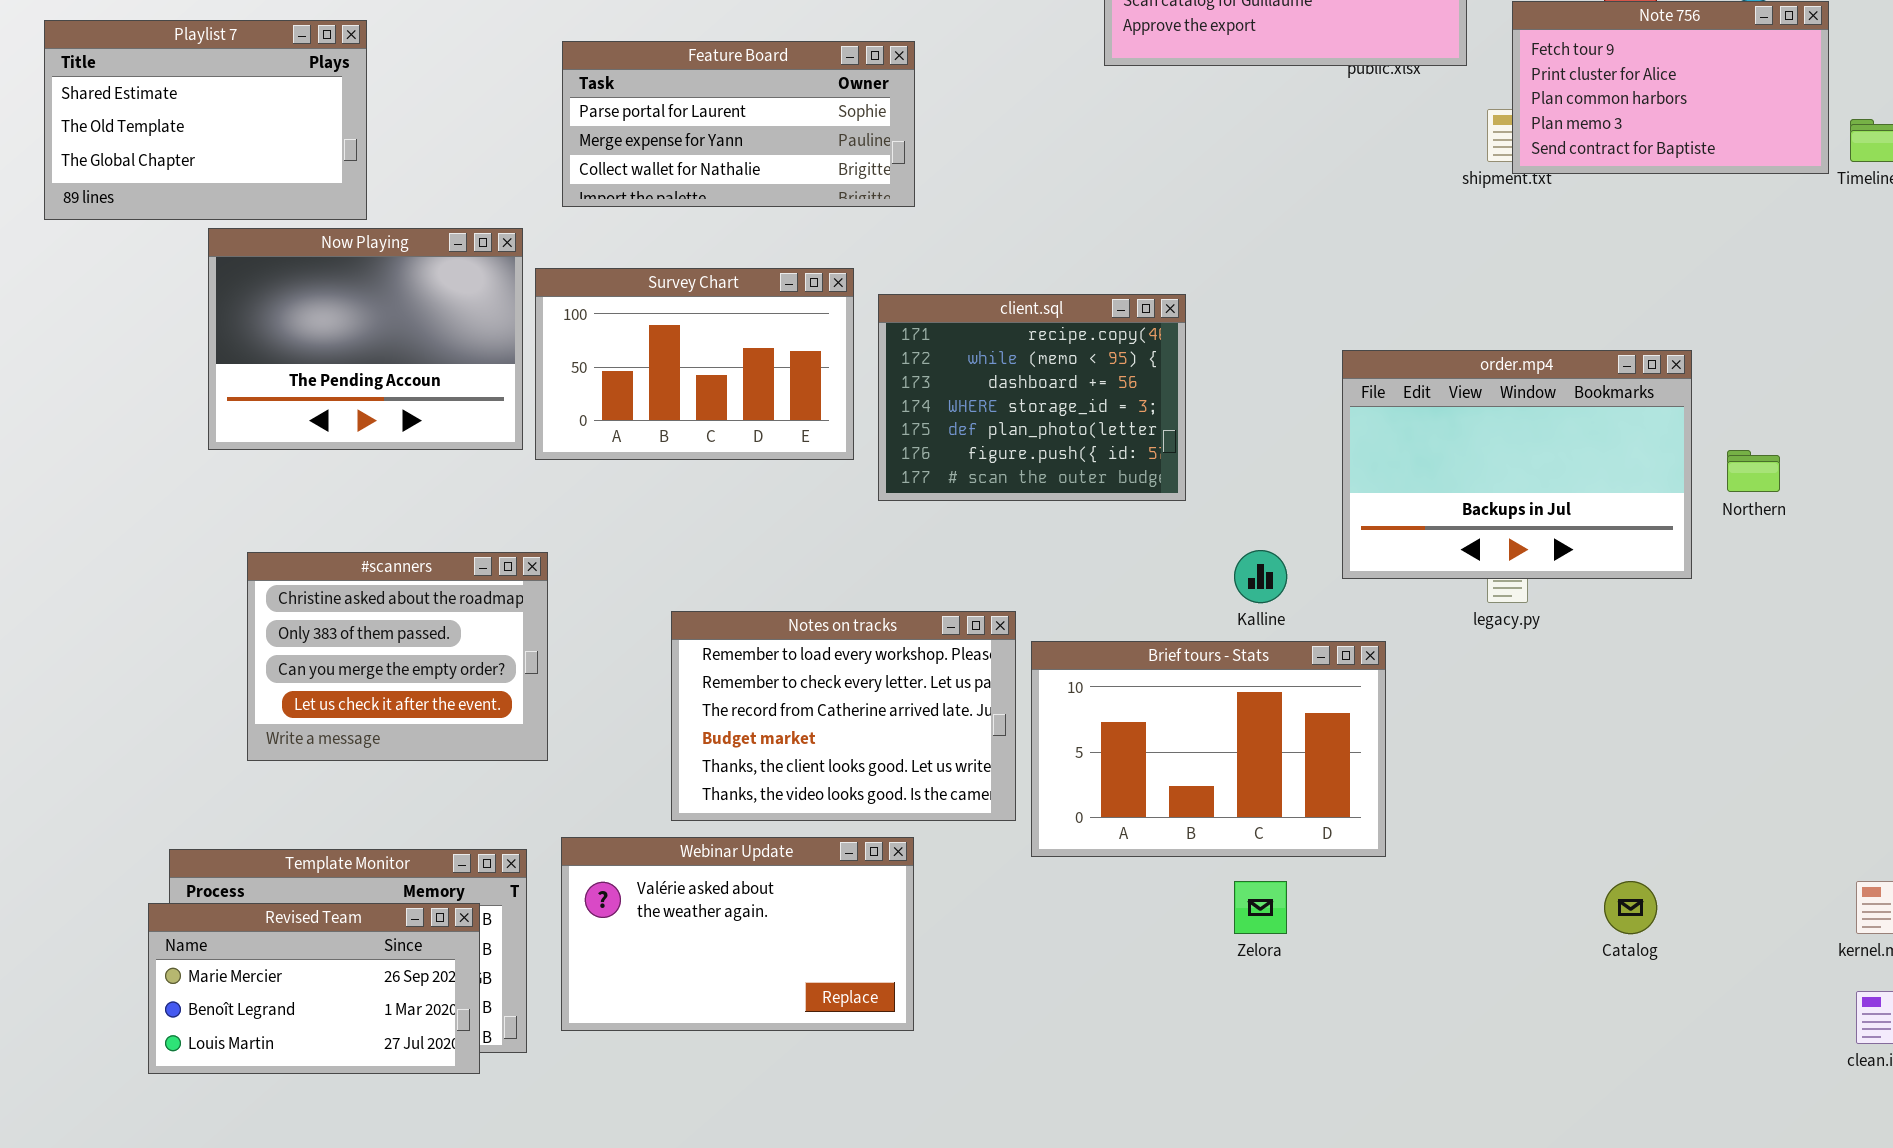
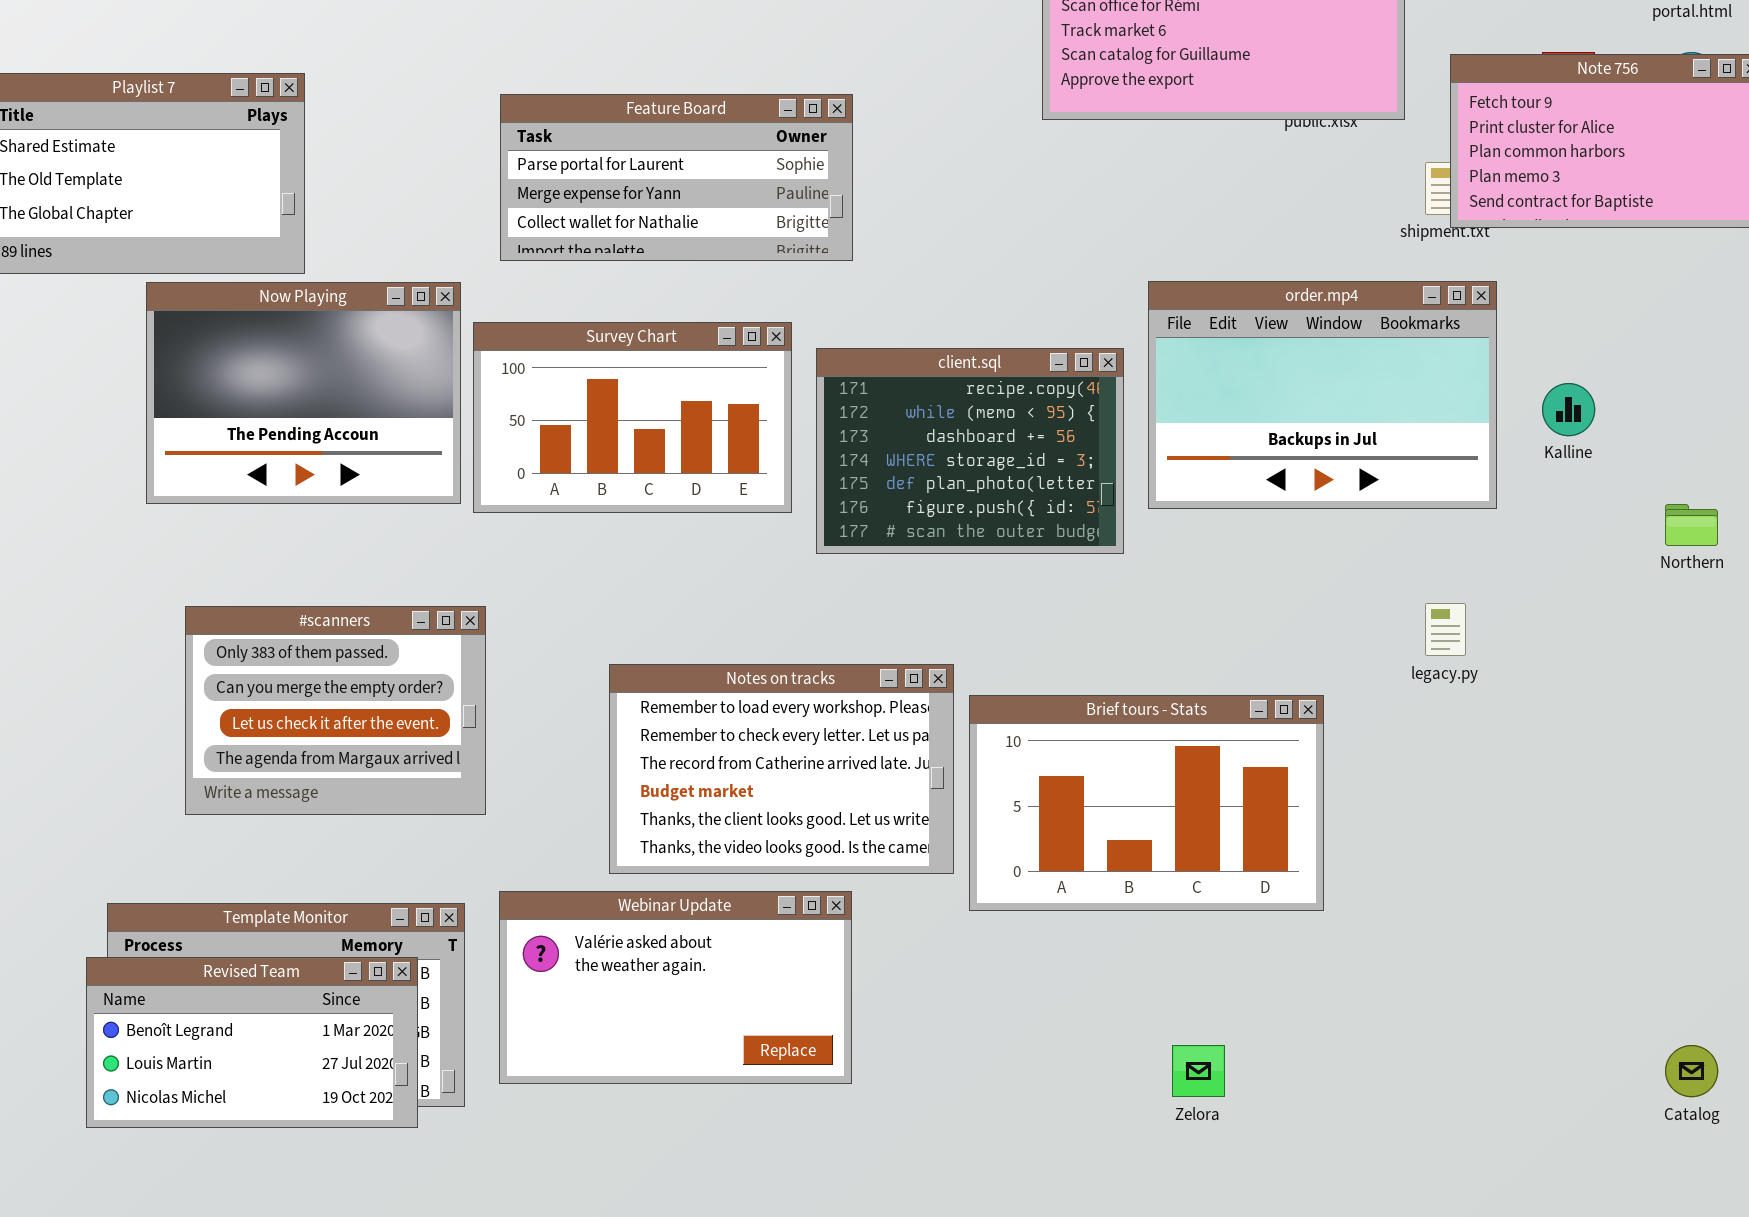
order.mp4: [1342,350,1692,579] -> [1148,281,1497,509], moved
Kalline: [1234,550,1287,603] -> [1542,383,1595,436], moved
#scanners: [247,552,548,761] -> [185,606,486,815], scrolled down 1 row
Zelora: [1234,881,1287,934] -> [1172,1045,1225,1097], moved
Catalog: [1604,881,1657,934] -> [1665,1045,1718,1097], moved
Revised Team: [148,903,480,1074] -> [86,957,418,1128], scrolled down 1 row

